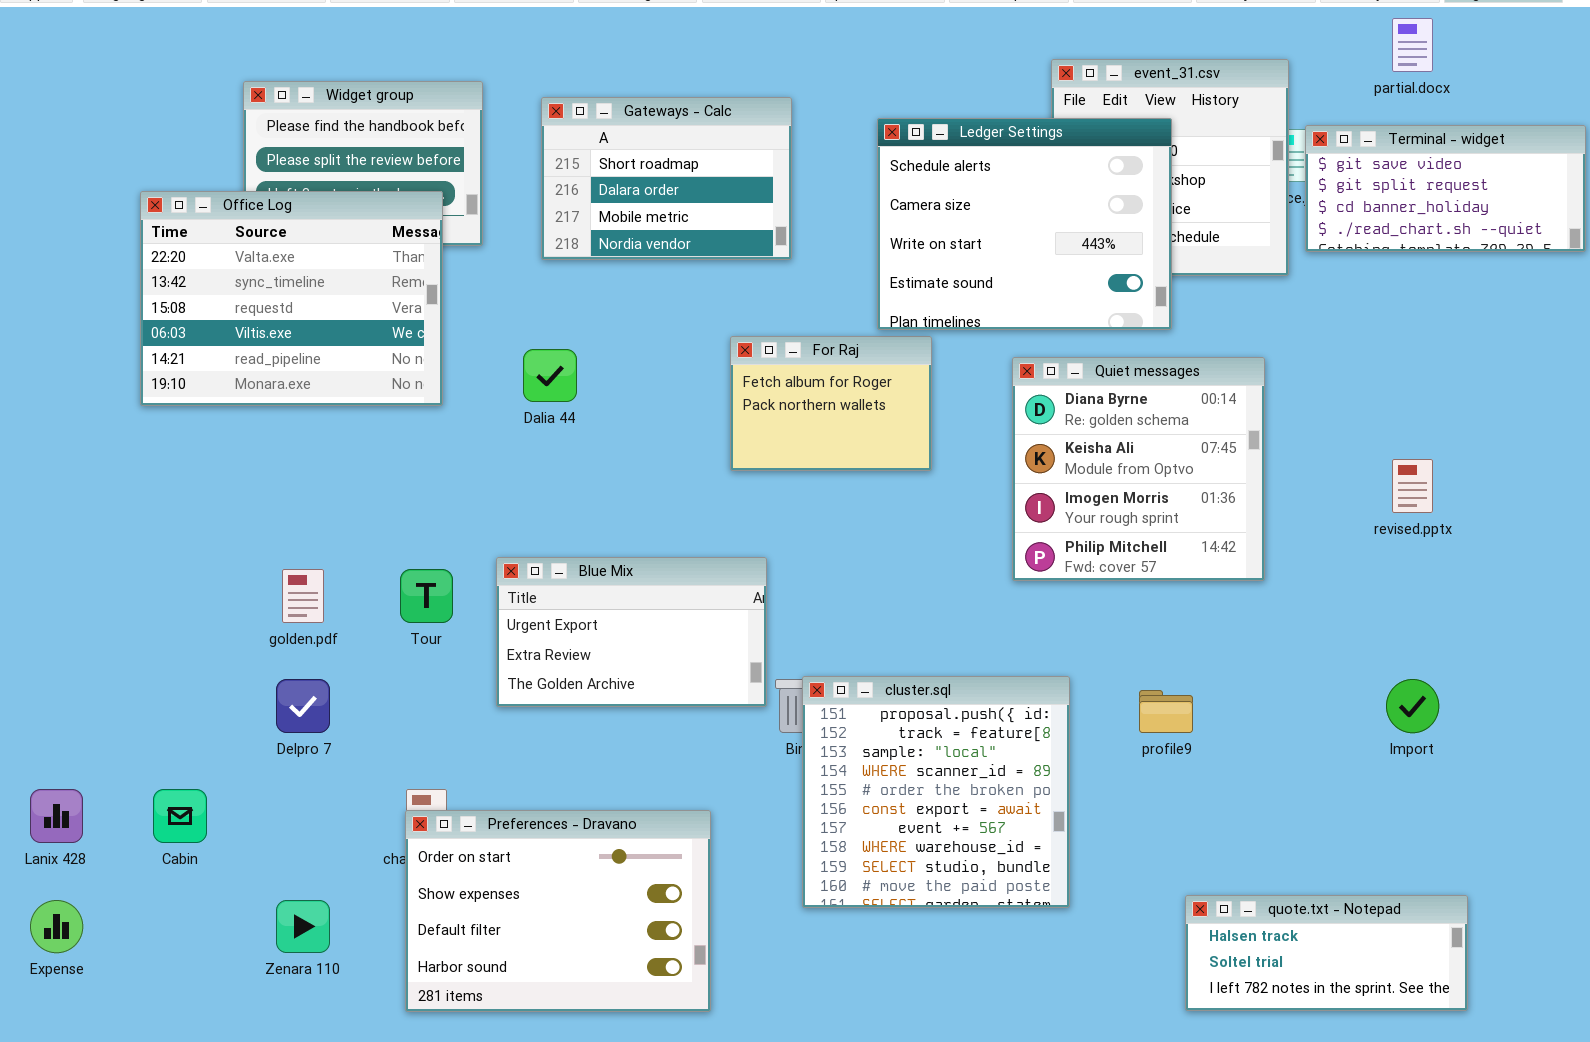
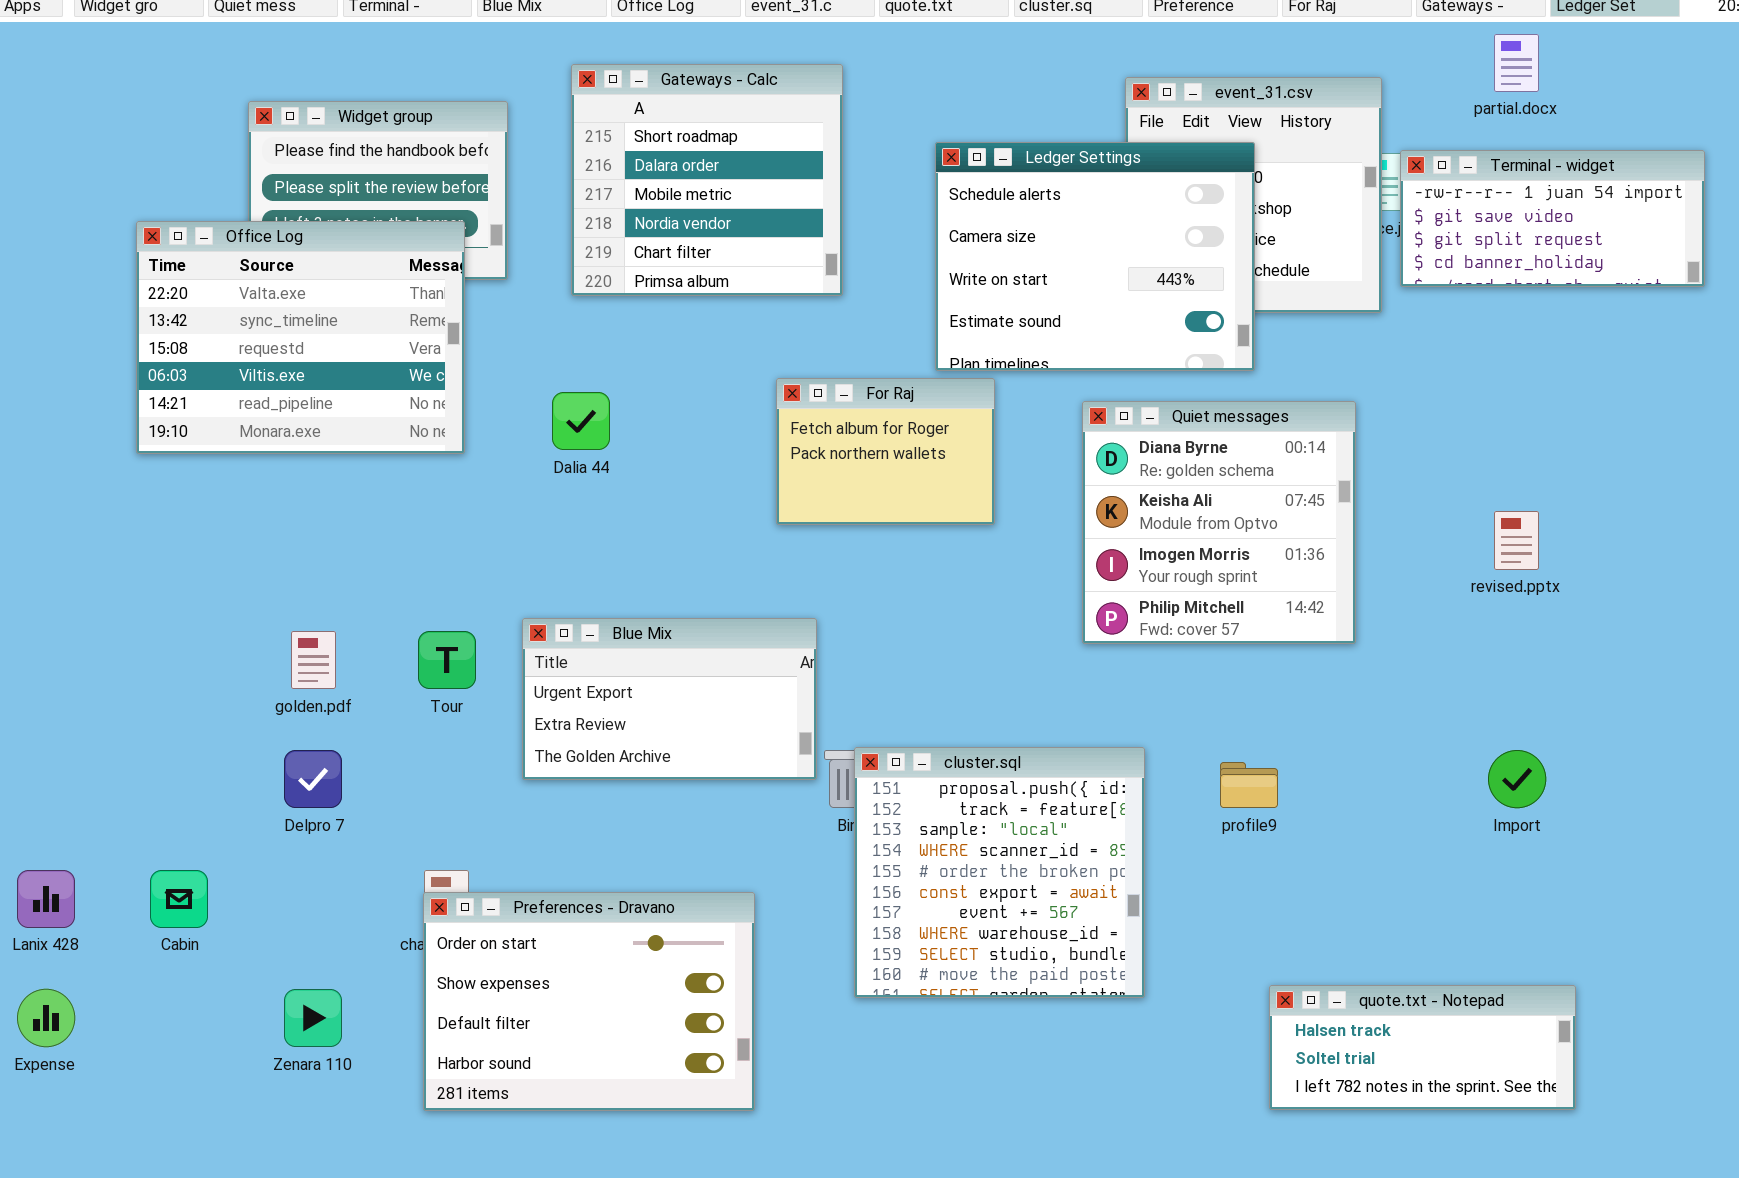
Gateways - Calc: [541,97,792,260] -> [571,64,843,296], resized
Terminal - widget: [1305,125,1586,252] -> [1400,150,1705,287], scrolled up 1 row

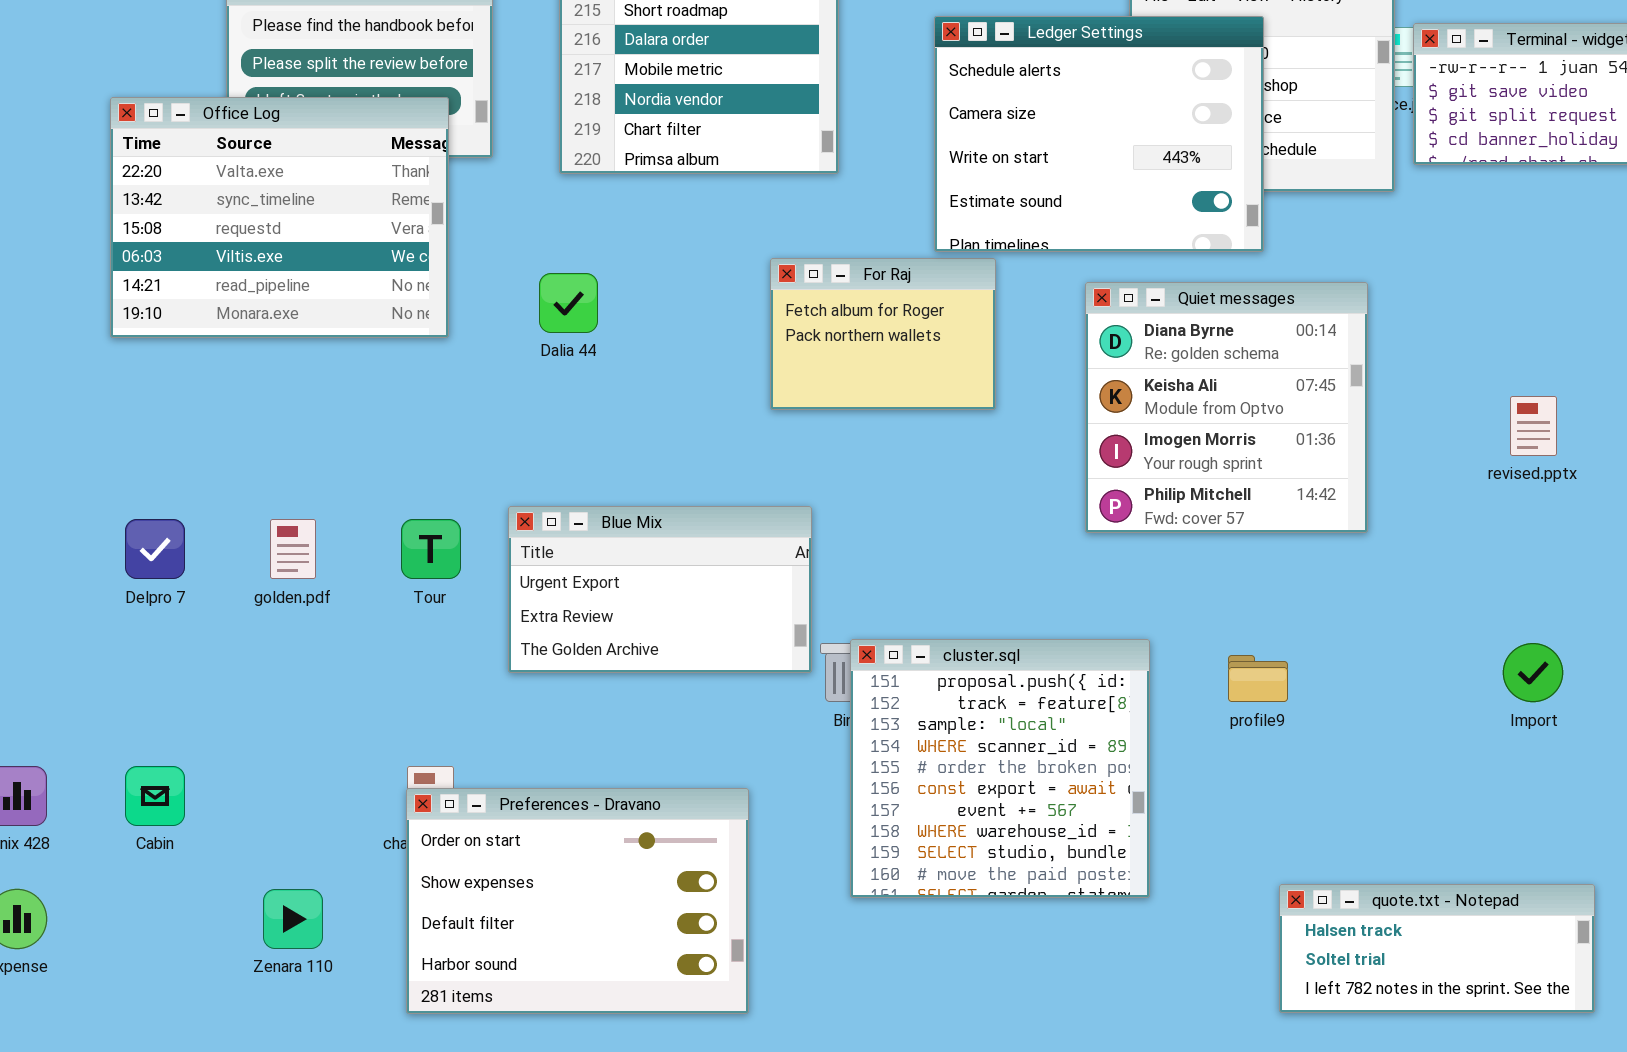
Delpro 7: [284,750,342,808] -> [125,519,185,579], moved

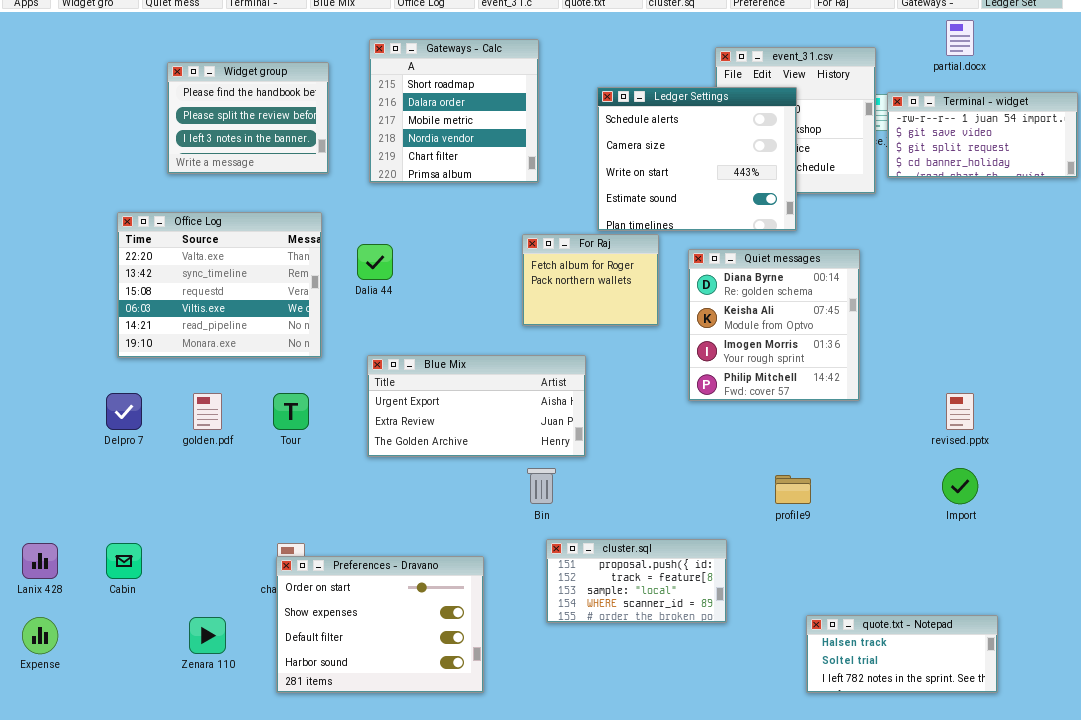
Office Log: [110,97,449,338] -> [117,212,322,358], moved
For Raj: [770,258,996,410] -> [522,234,659,326], moved
revised.pptx: [1510,396,1557,456] -> [946,393,974,430], moved
Blue Mix: [508,506,812,673] -> [367,355,586,457], moved, resized
cluster.sql: [850,639,1150,898] -> [546,539,727,623], resized

